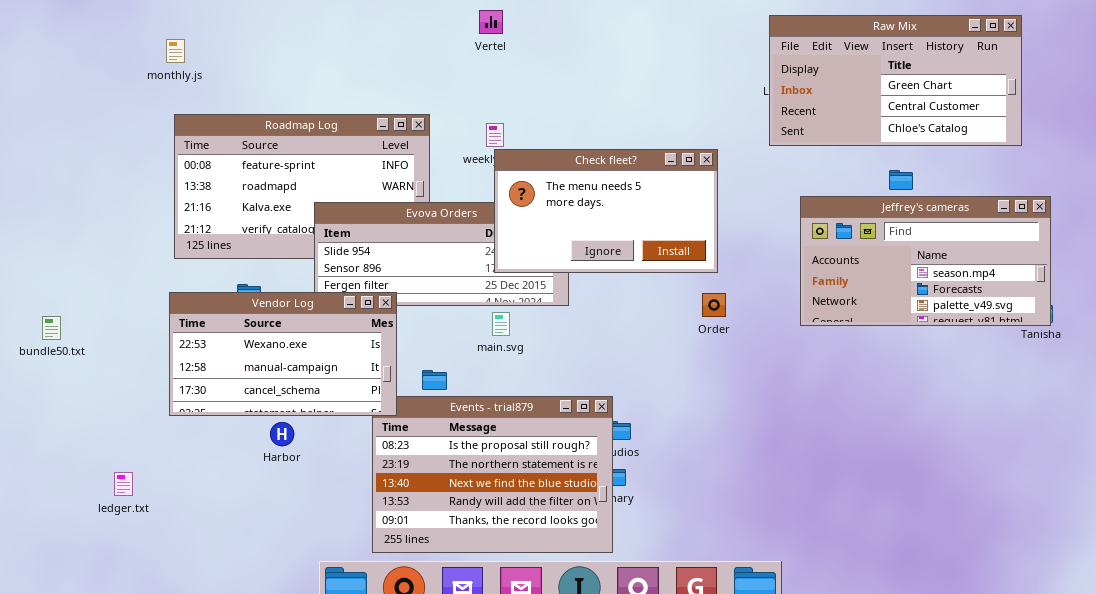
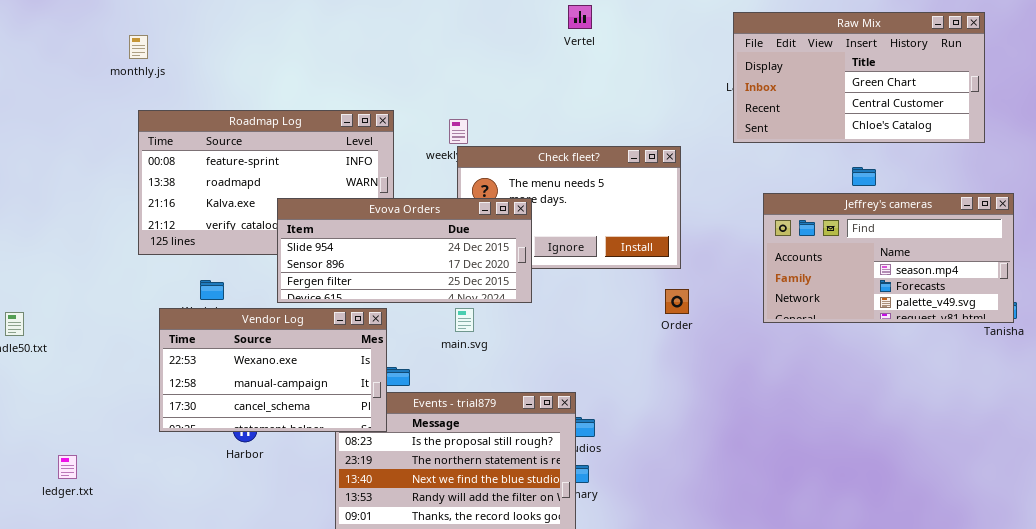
Vertel: [479,10,503,34] -> [568,5,592,29], moved
Evova Orders: [314,202,569,306] -> [277,198,532,303], raised
Vendor Log: [169,292,397,416] -> [159,308,387,432], moved
ledger.txt: [114,472,133,496] -> [58,455,77,479], moved

